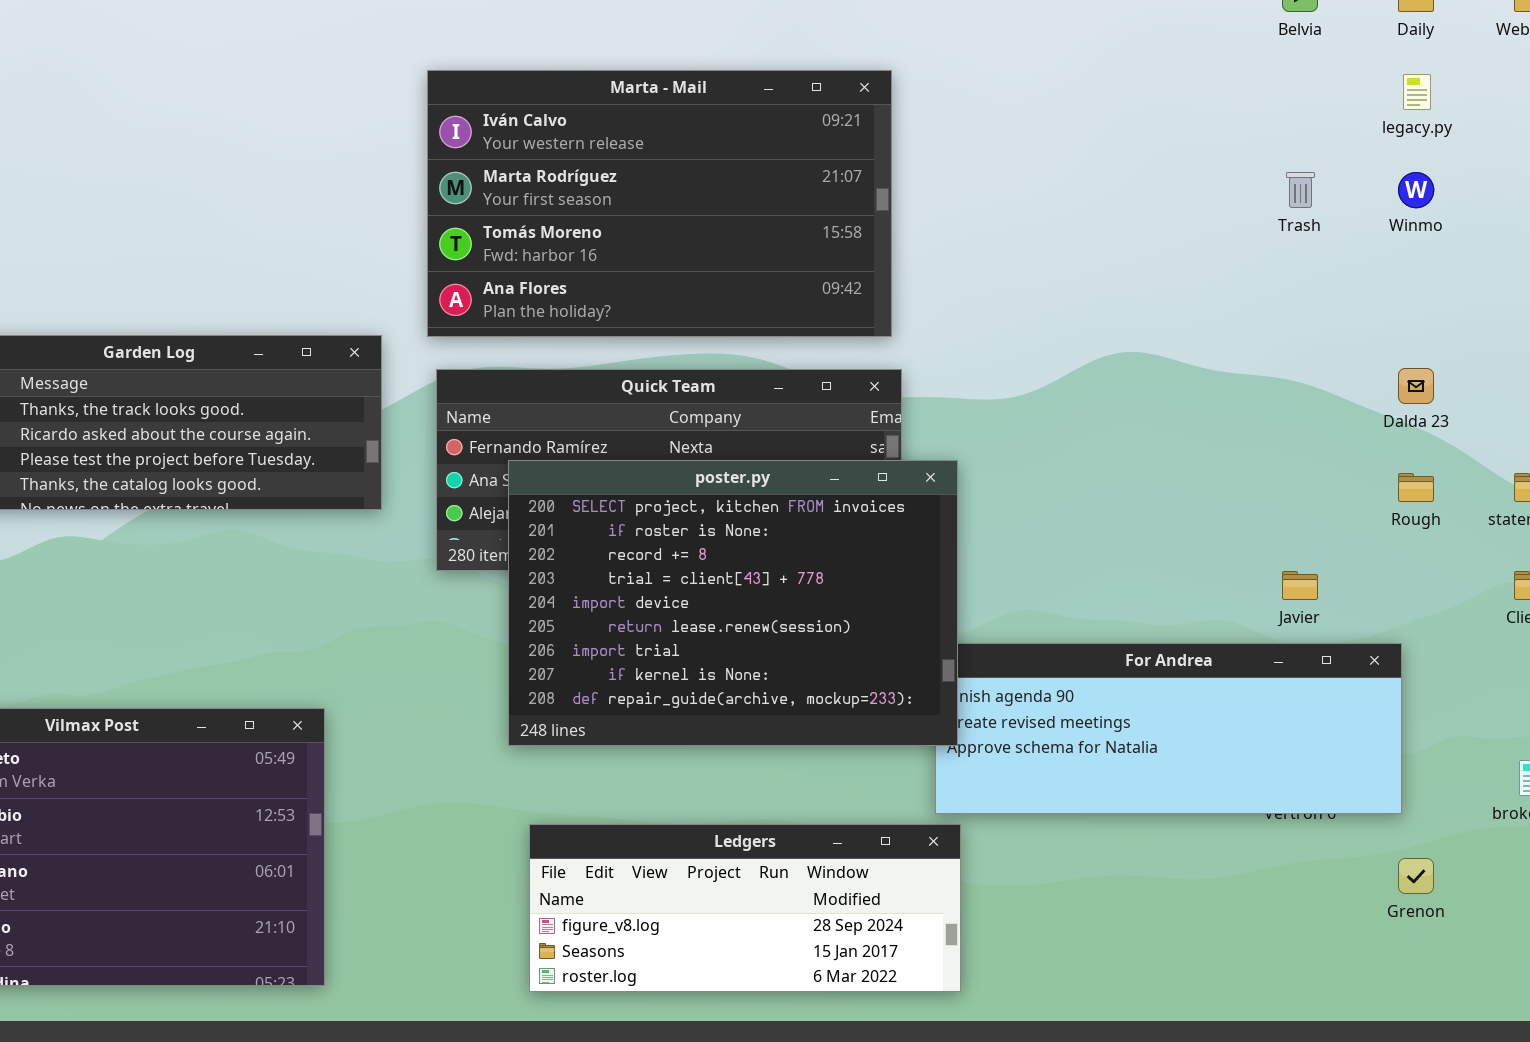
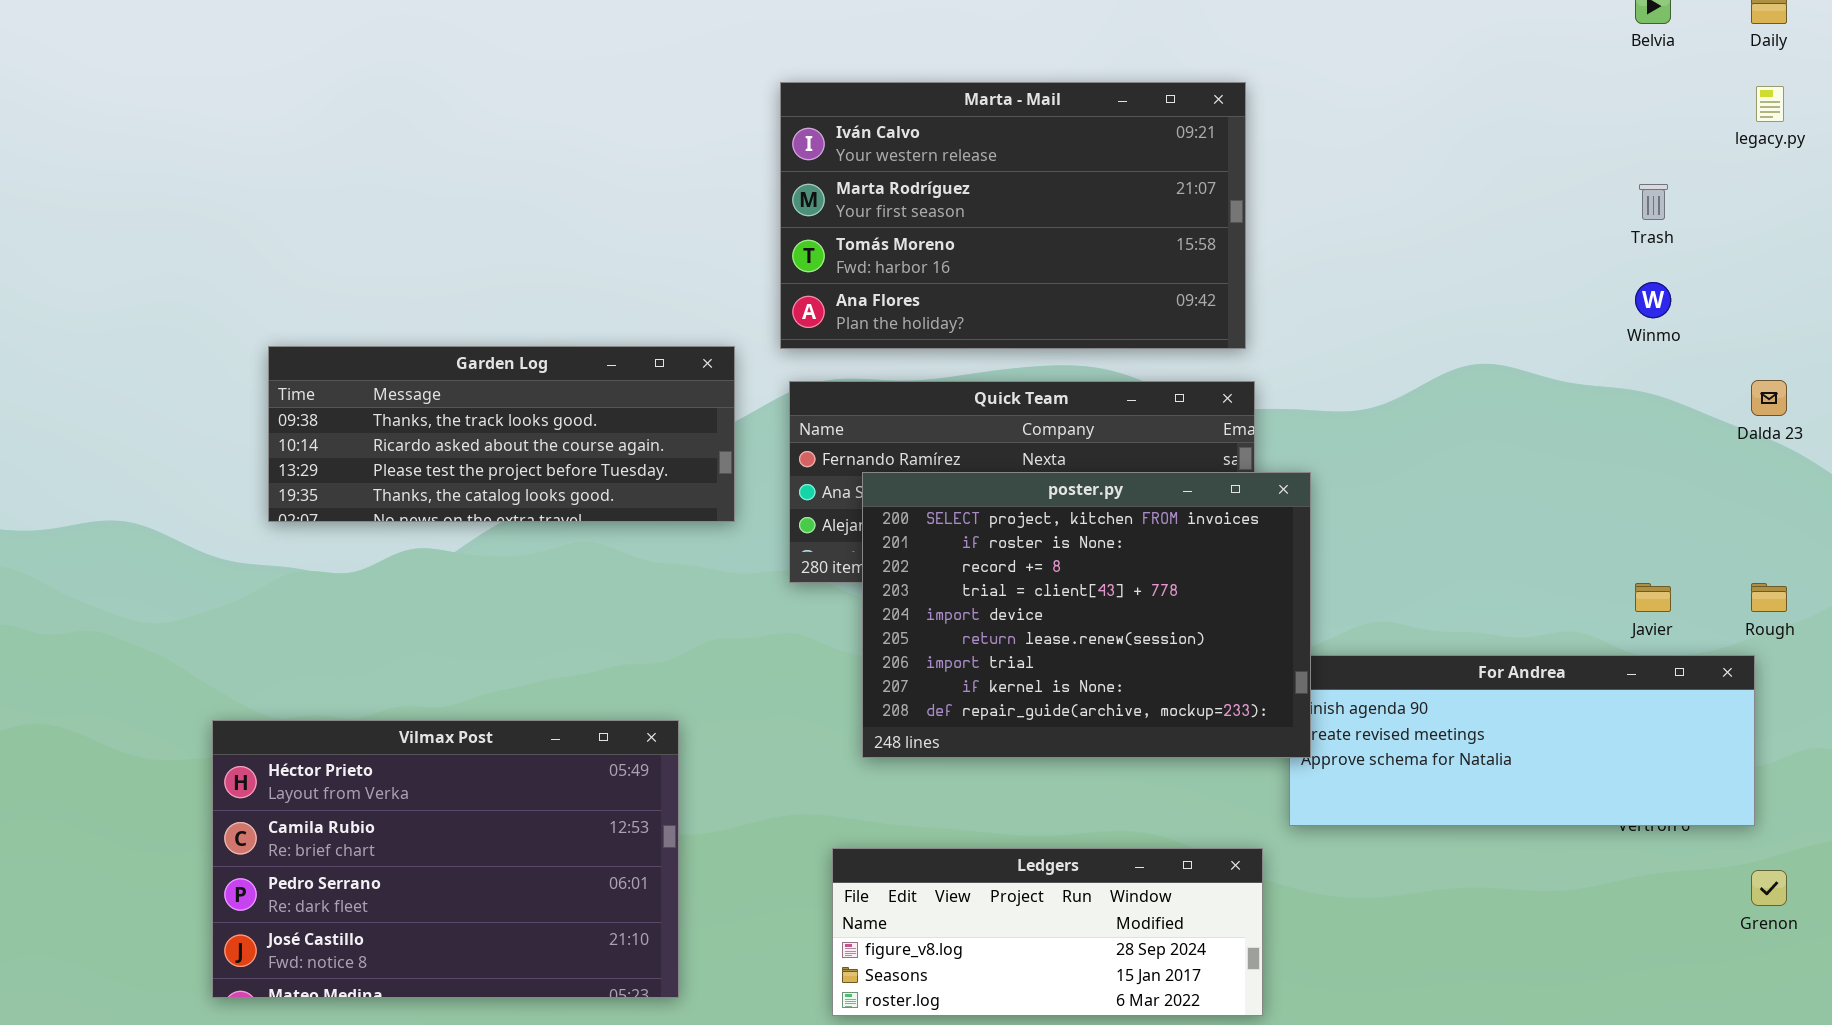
Winmo: [1398,172,1434,208] -> [1635,282,1671,318], moved
Rough: [1398,473,1434,502] -> [1751,583,1787,612], moved
Ledgers: [529,824,961,992] -> [832,848,1263,1016], moved

